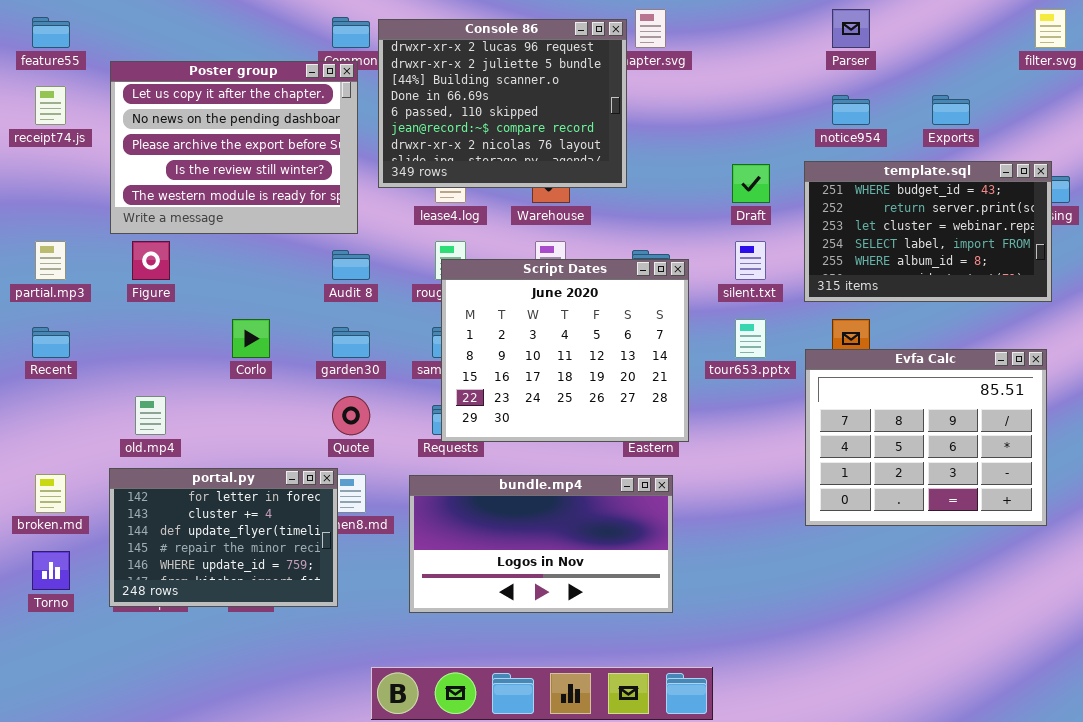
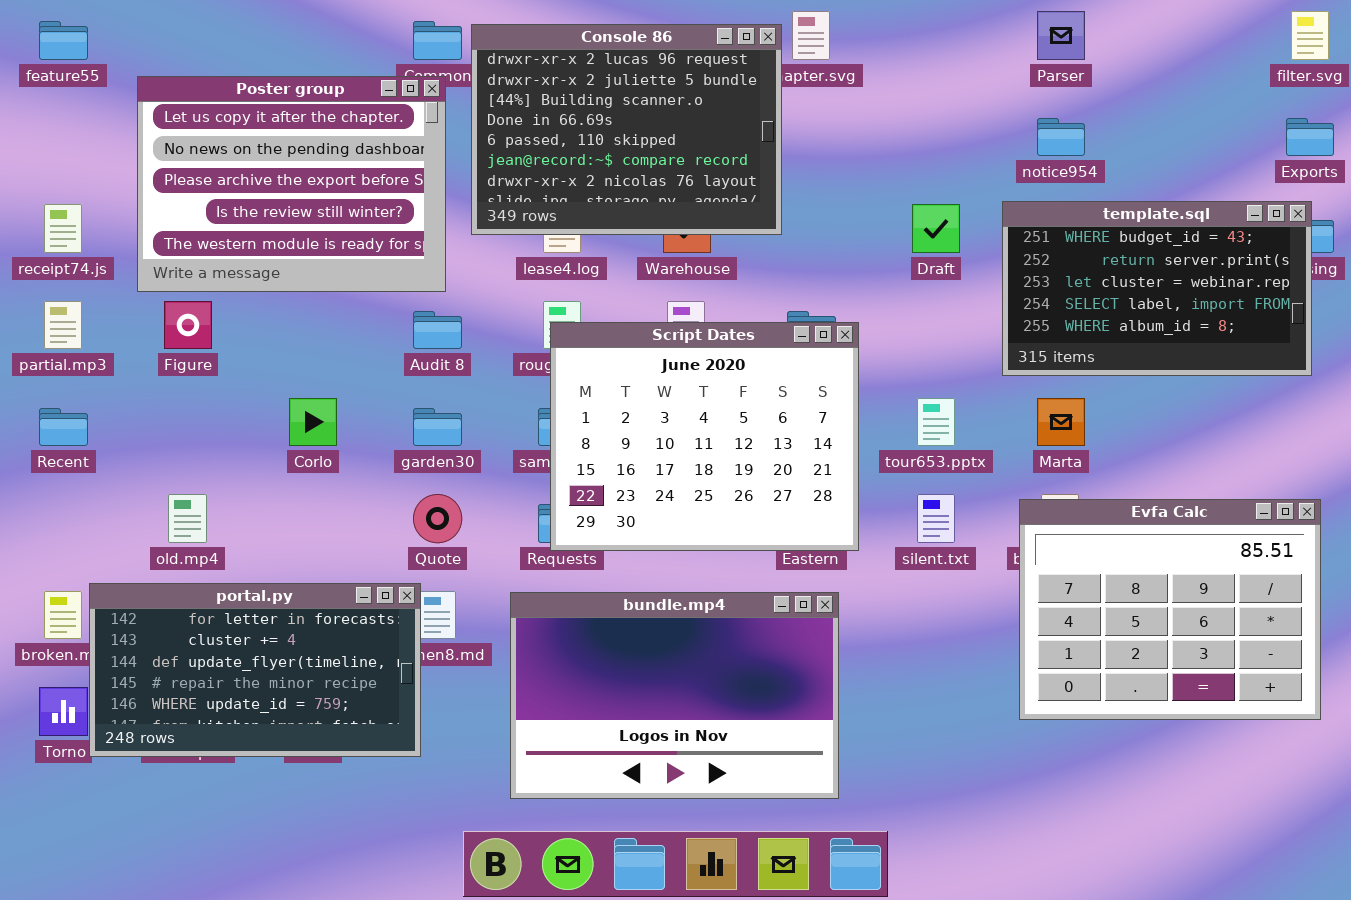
receipt74.js: [35,86,66,125] -> [44,204,82,253], moved
Exports: [932,95,970,125] -> [1286,118,1334,156], moved
silent.txt: [735,241,766,280] -> [917,494,955,543], moved
Evfa Calc: [805,349,1047,526] -> [1019,499,1321,720], moved
portal.py: [109,468,338,607] -> [89,583,421,757], resized
bundle.mp4: [409,475,673,613] -> [510,592,839,799], resized

